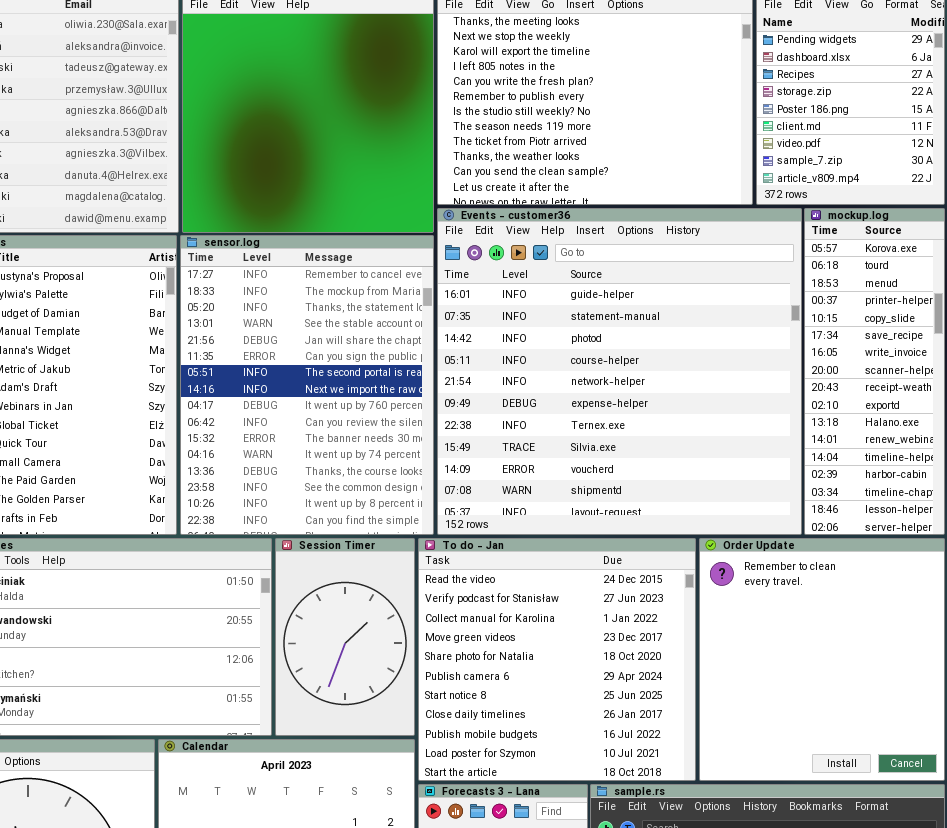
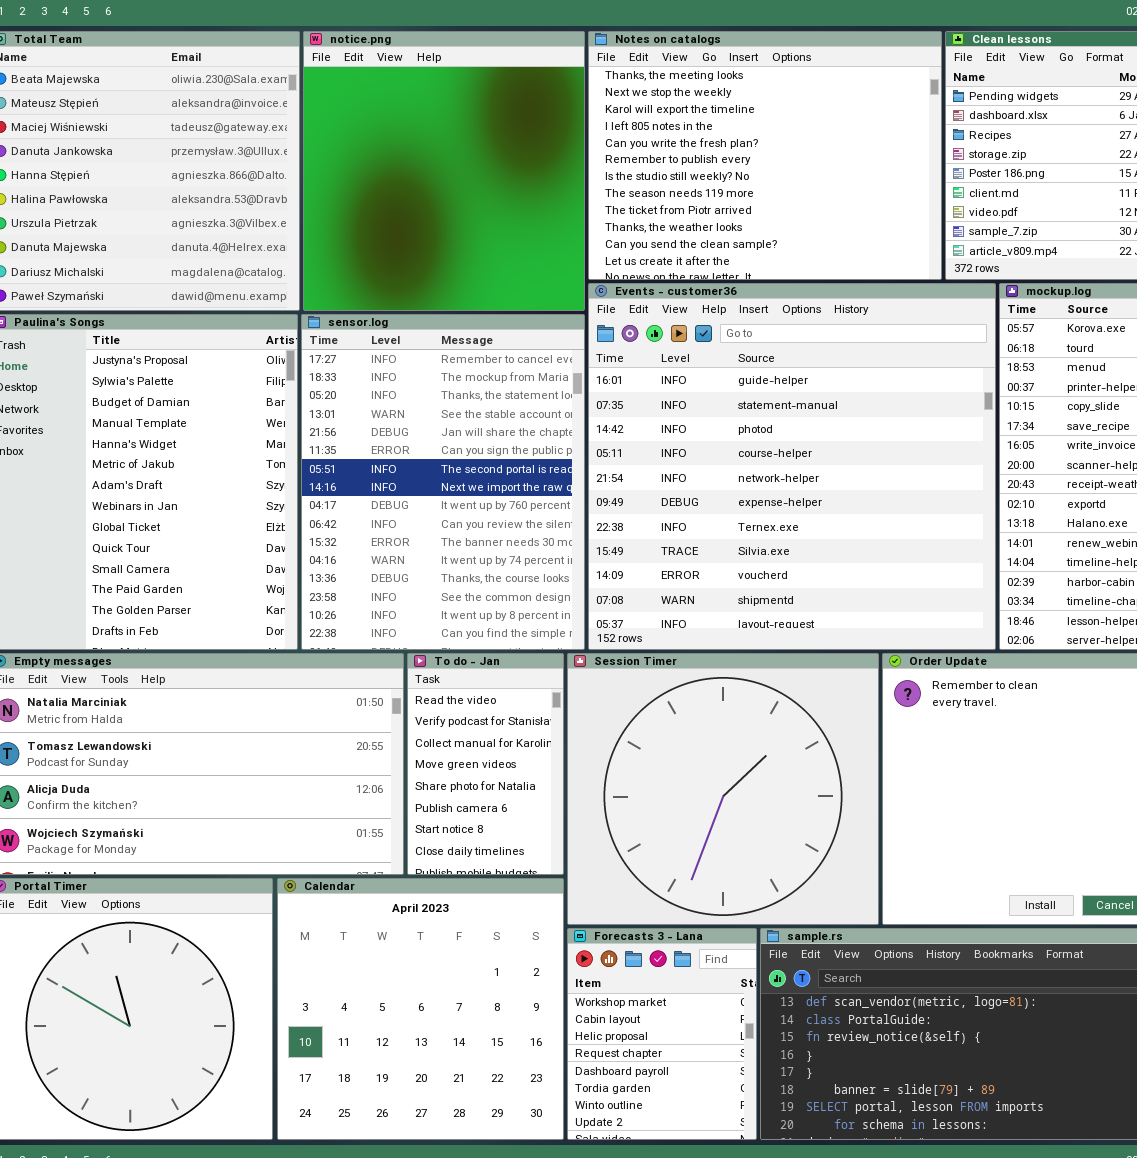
Session Timer: [275,538,415,736] -> [567,653,879,925], moved, resized
To do - Jan: [418,538,696,781] -> [407,653,564,875], moved, resized

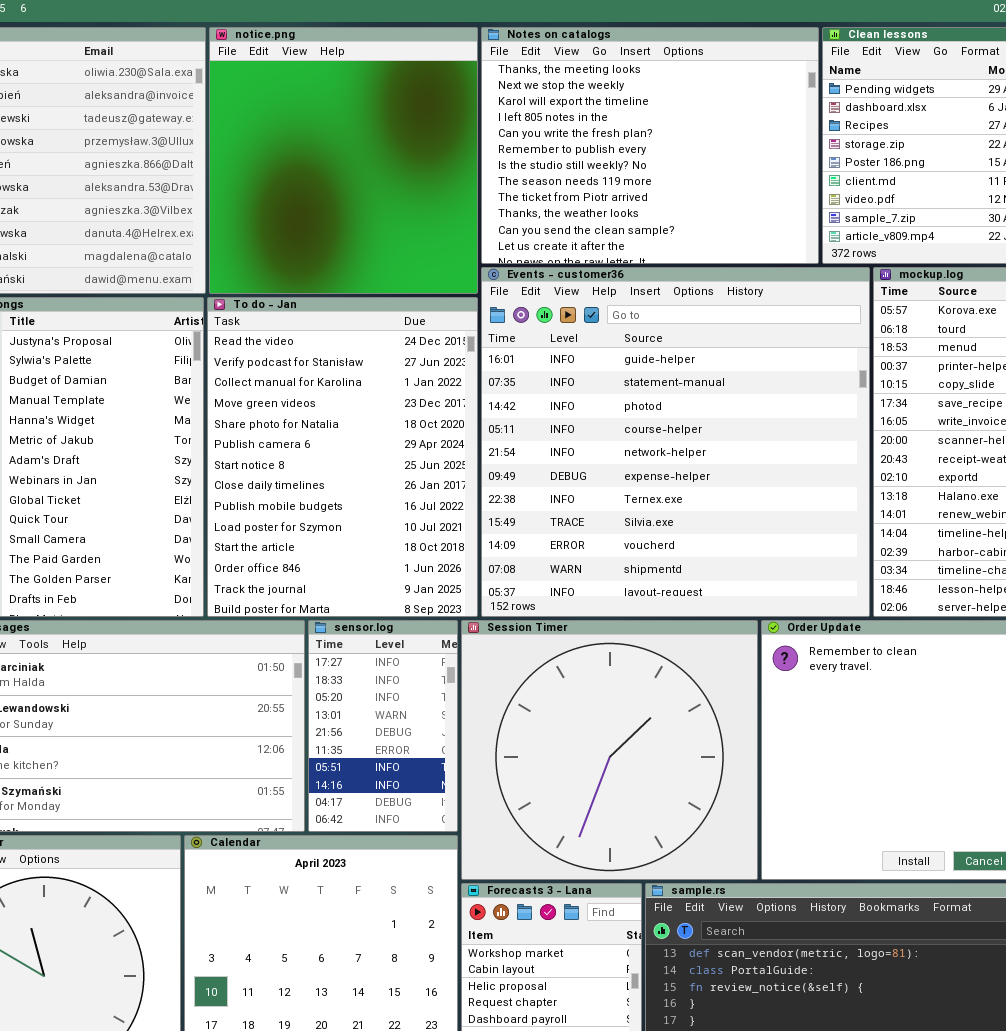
sensor.log: [301,314,585,650] -> [308,620,458,832], moved, resized
To do - Jan: [407,653,564,875] -> [207,297,478,617], moved, resized

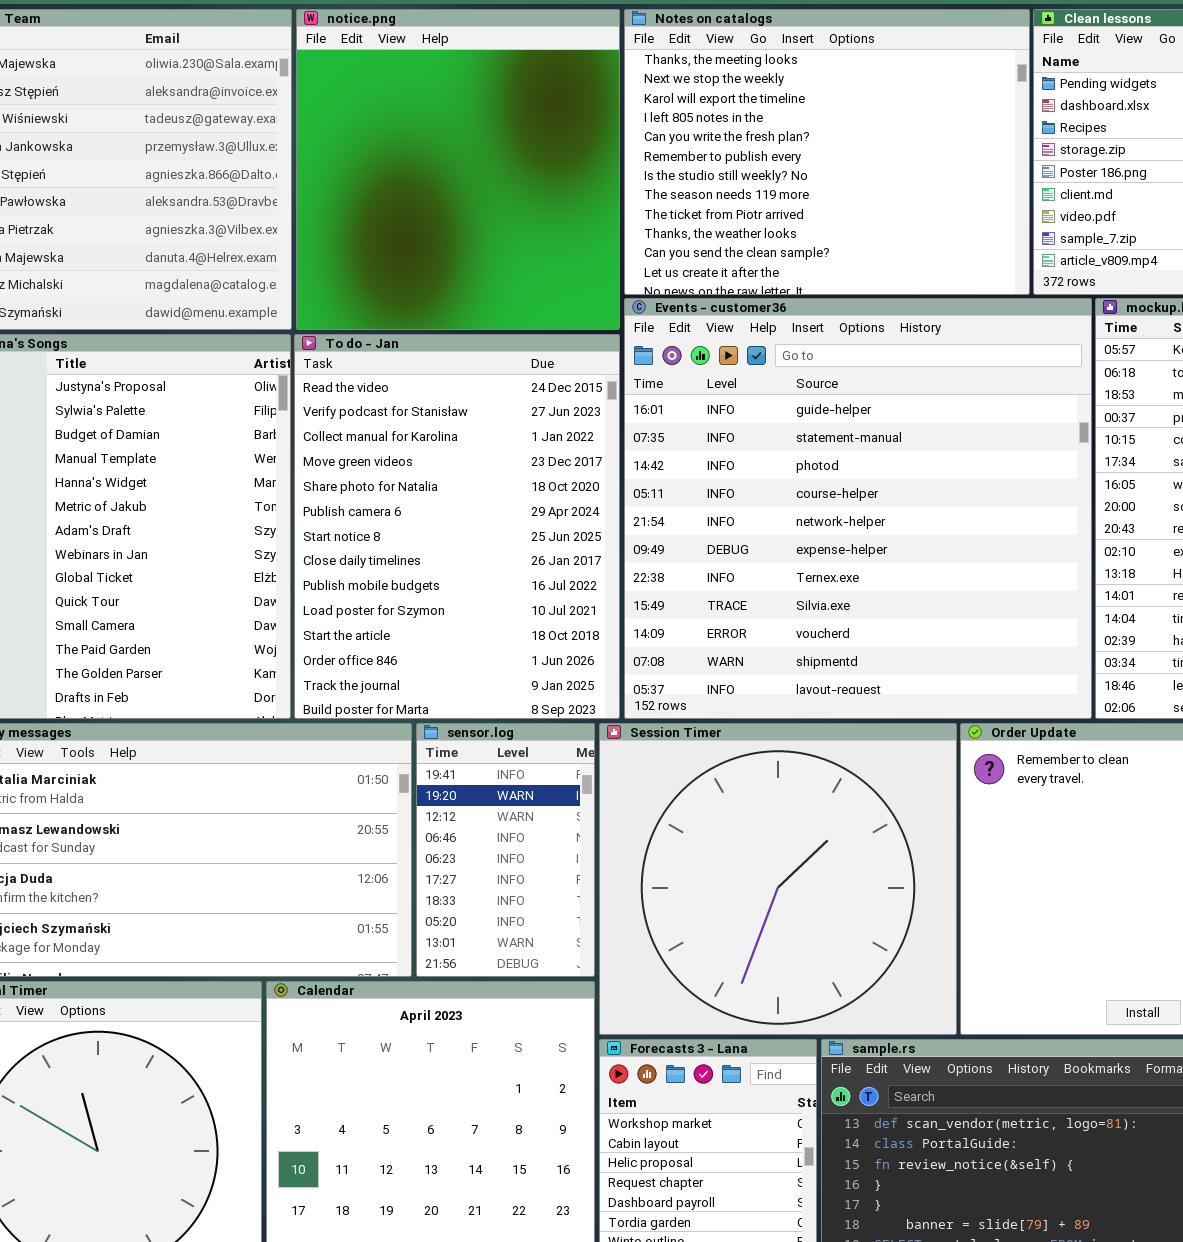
sensor.log: [308,620,458,832] -> [416,723,595,977], scrolled up 5 rows

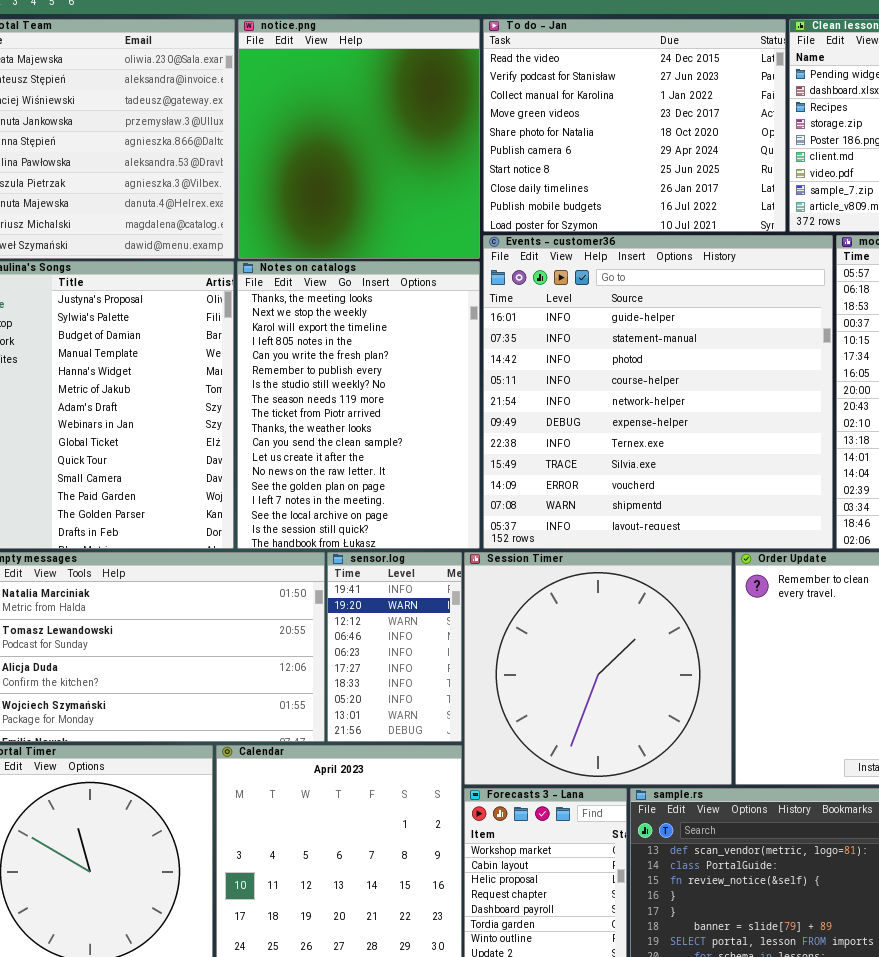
Notes on catalogs: [624,9,1030,295] -> [237,261,480,549], moved, resized
To do - Jan: [294,334,620,719] -> [483,19,786,232], moved, resized

